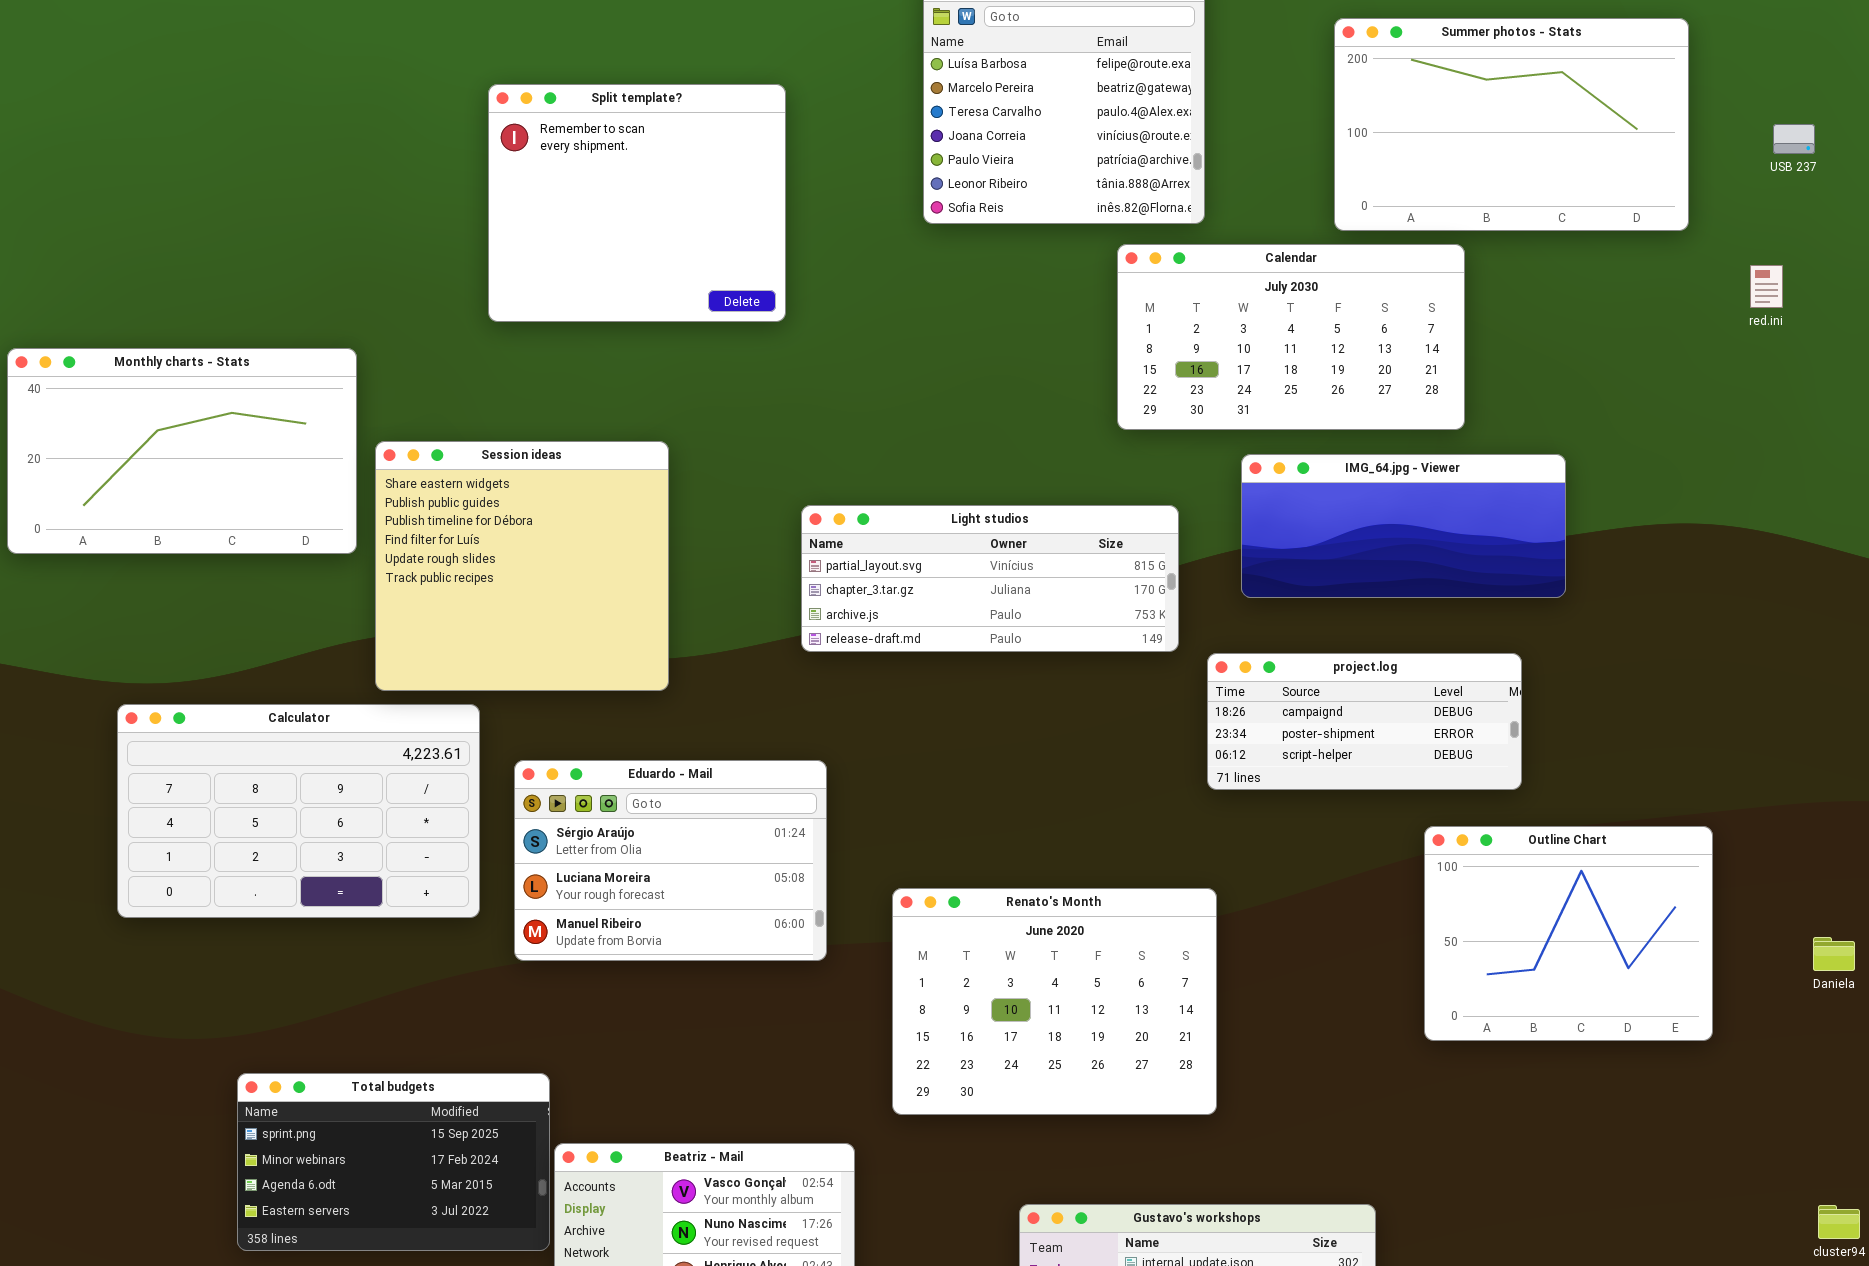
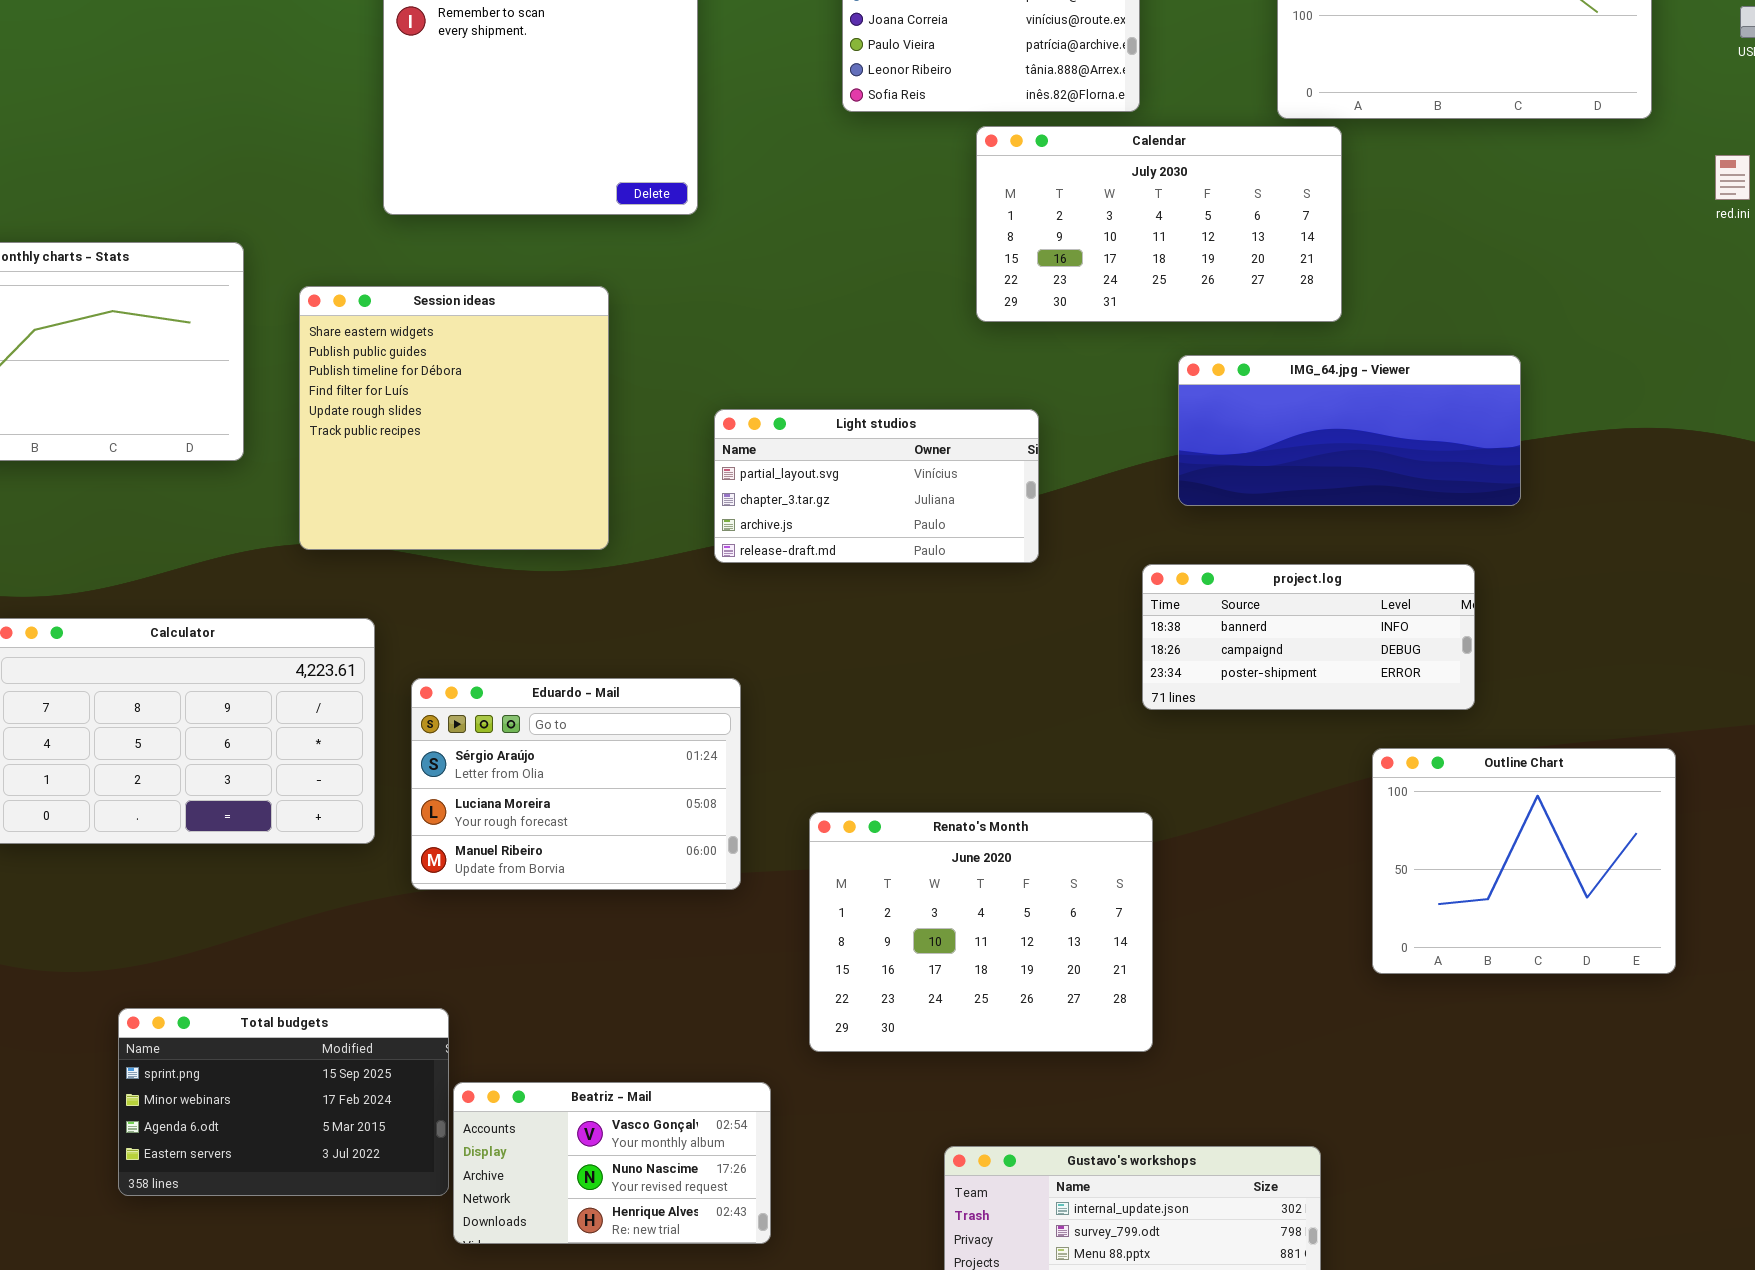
Calendar: [1117,244,1465,430] -> [976,126,1342,322], moved
Session ideas: [375,441,669,691] -> [299,286,609,550], moved
Light studios: [801,505,1179,652] -> [714,409,1039,563], resized
project.log: [1207,653,1522,790] -> [1142,564,1475,710], scrolled up 1 row

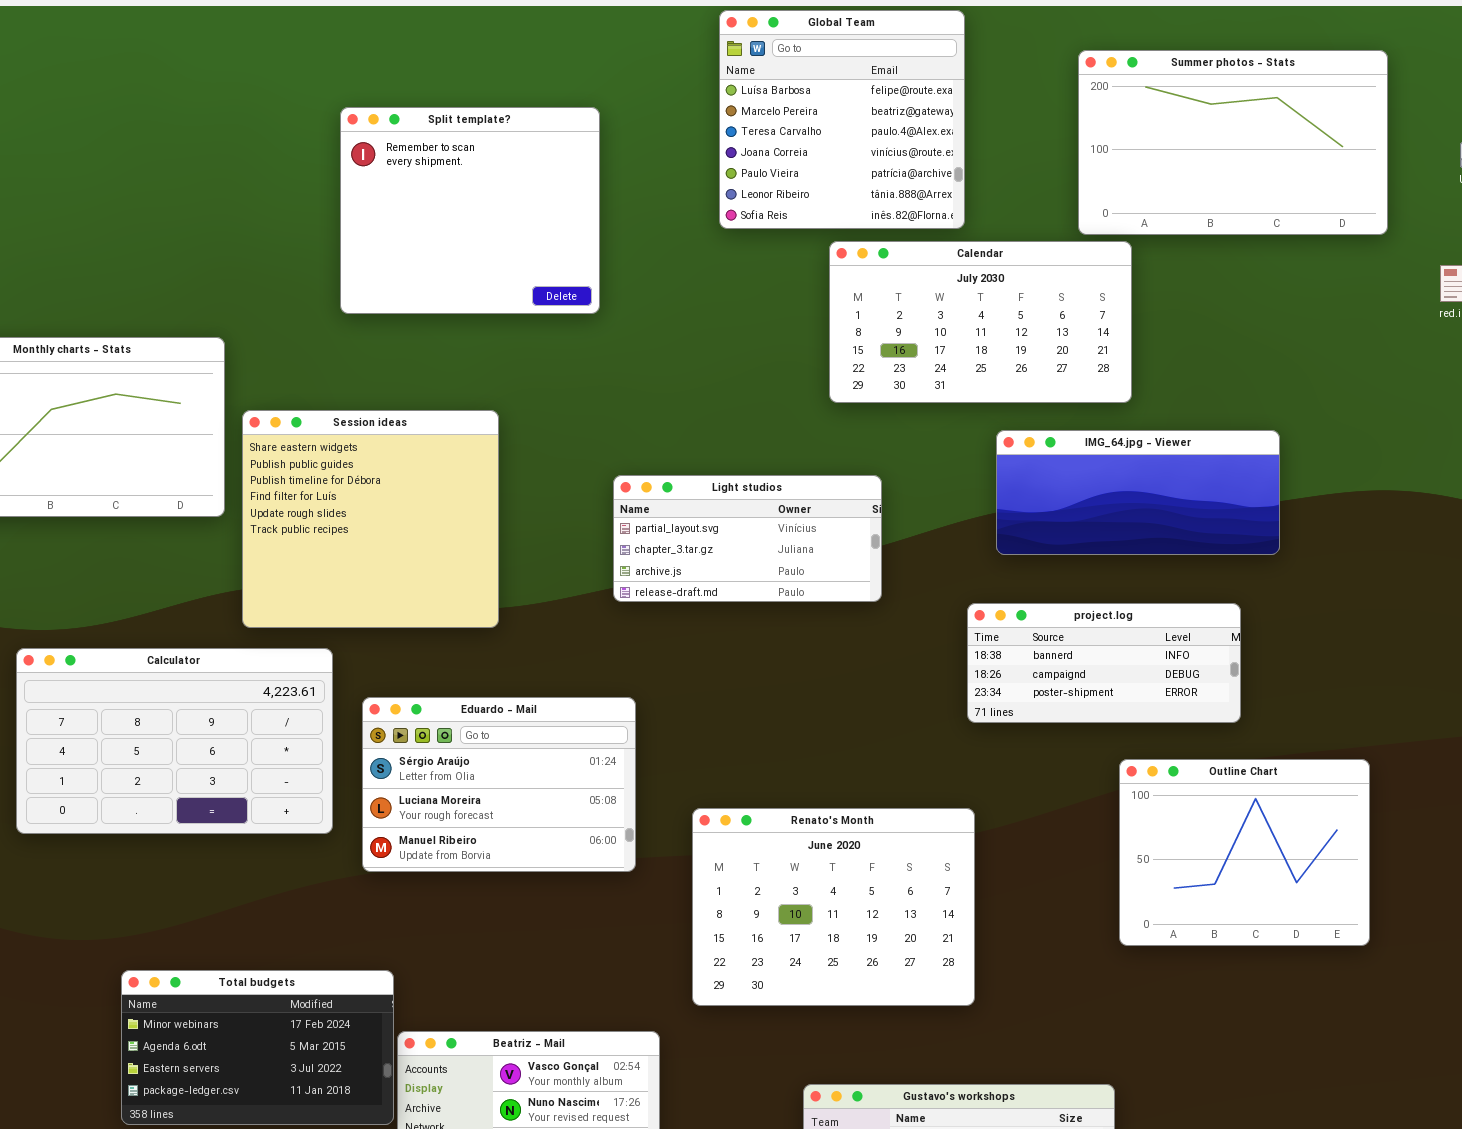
Session ideas: [299,286,609,550] -> [242,410,499,628], moved
Outline Chart: [1372,748,1676,974] -> [1119,759,1370,946], moved
Total budgets: [118,1008,449,1196] -> [121,970,394,1125], scrolled down 1 row

